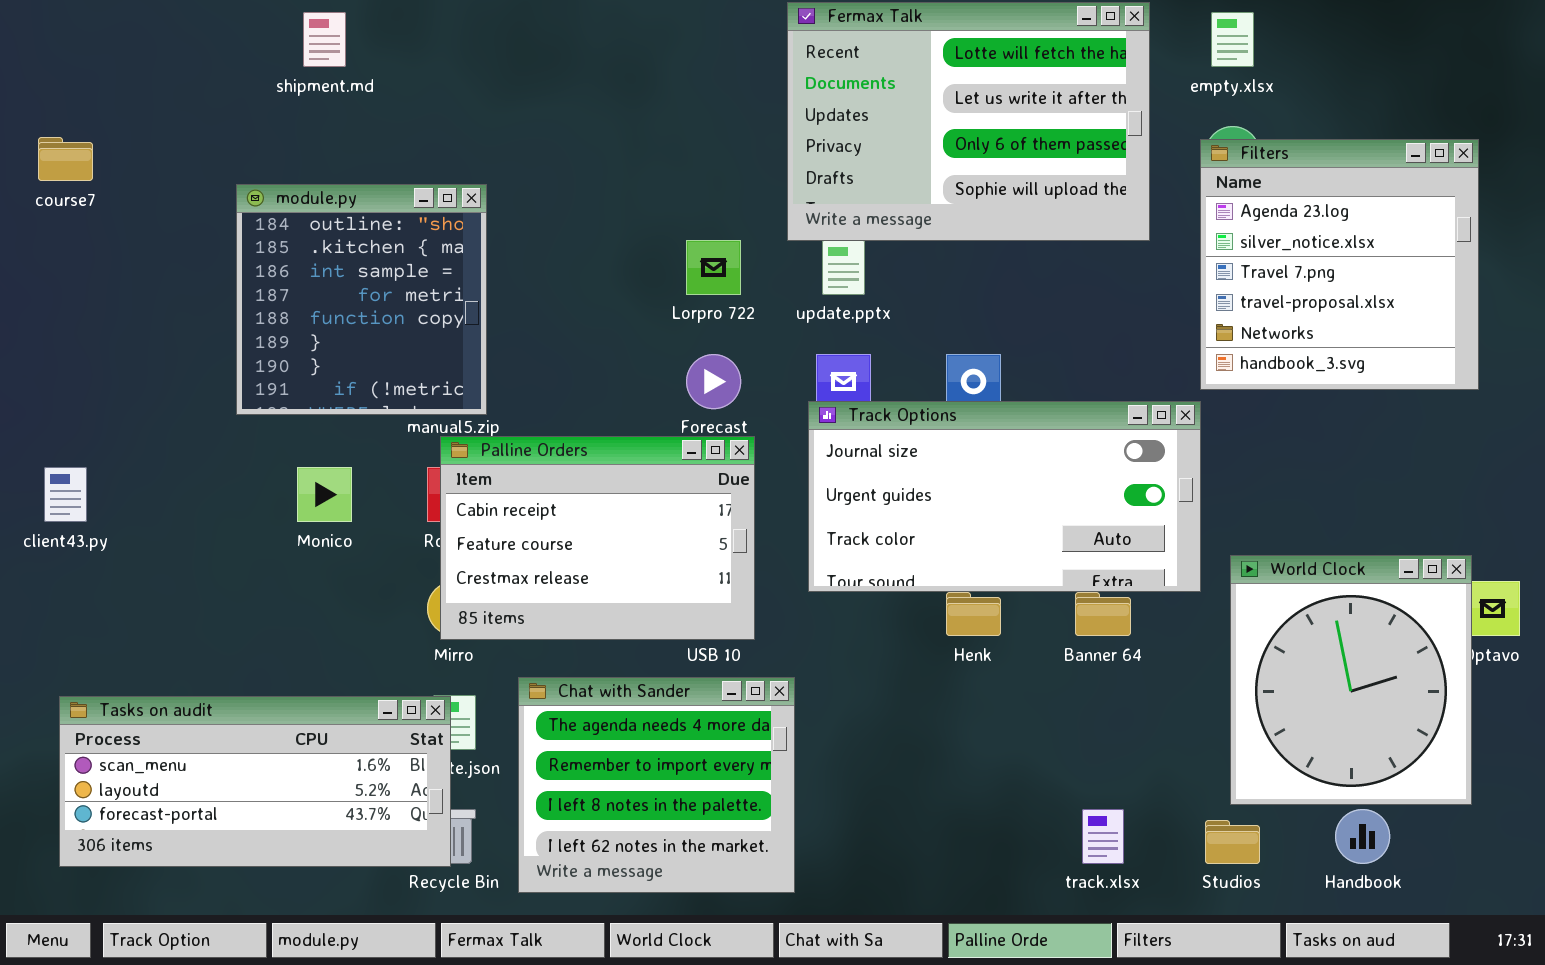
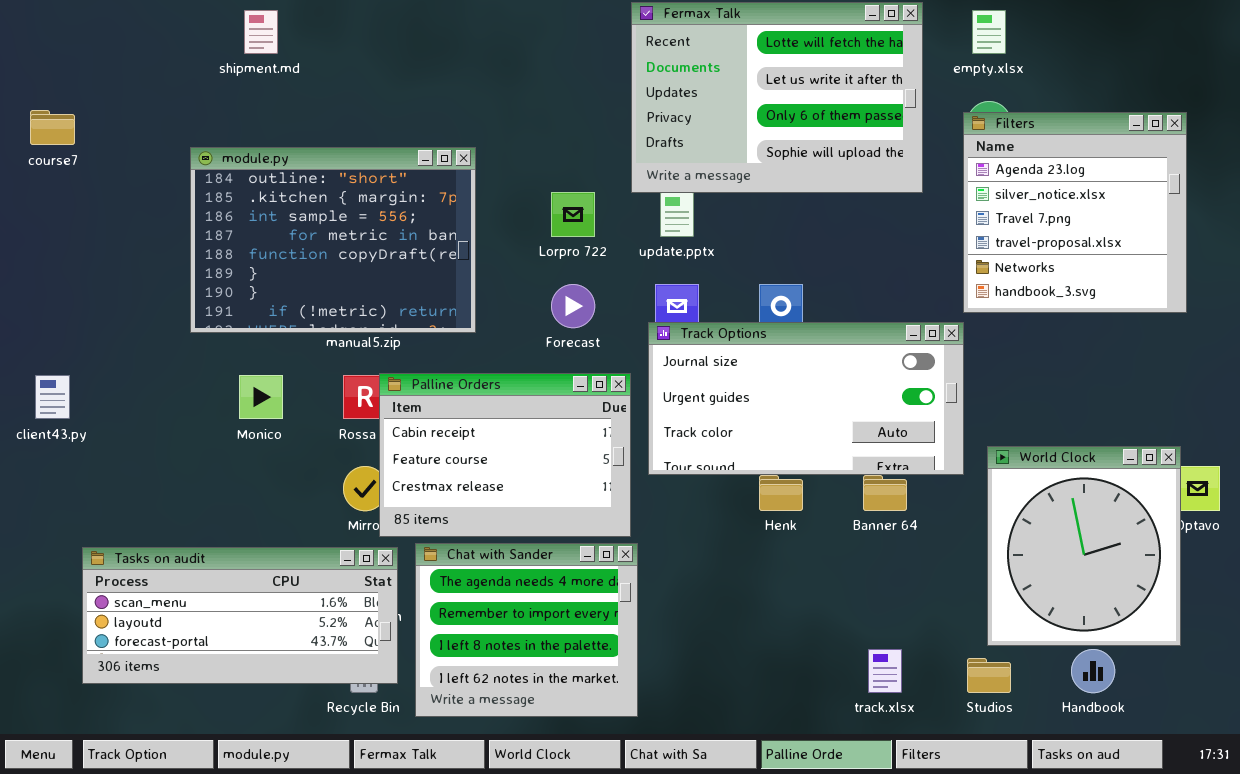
module.py: [236,184,487,415] -> [190,147,476,333], resized
Palline Orders: [440,436,755,640] -> [379,373,631,537], moved
Tasks on audit: [59,696,451,867] -> [82,547,398,684], moved

